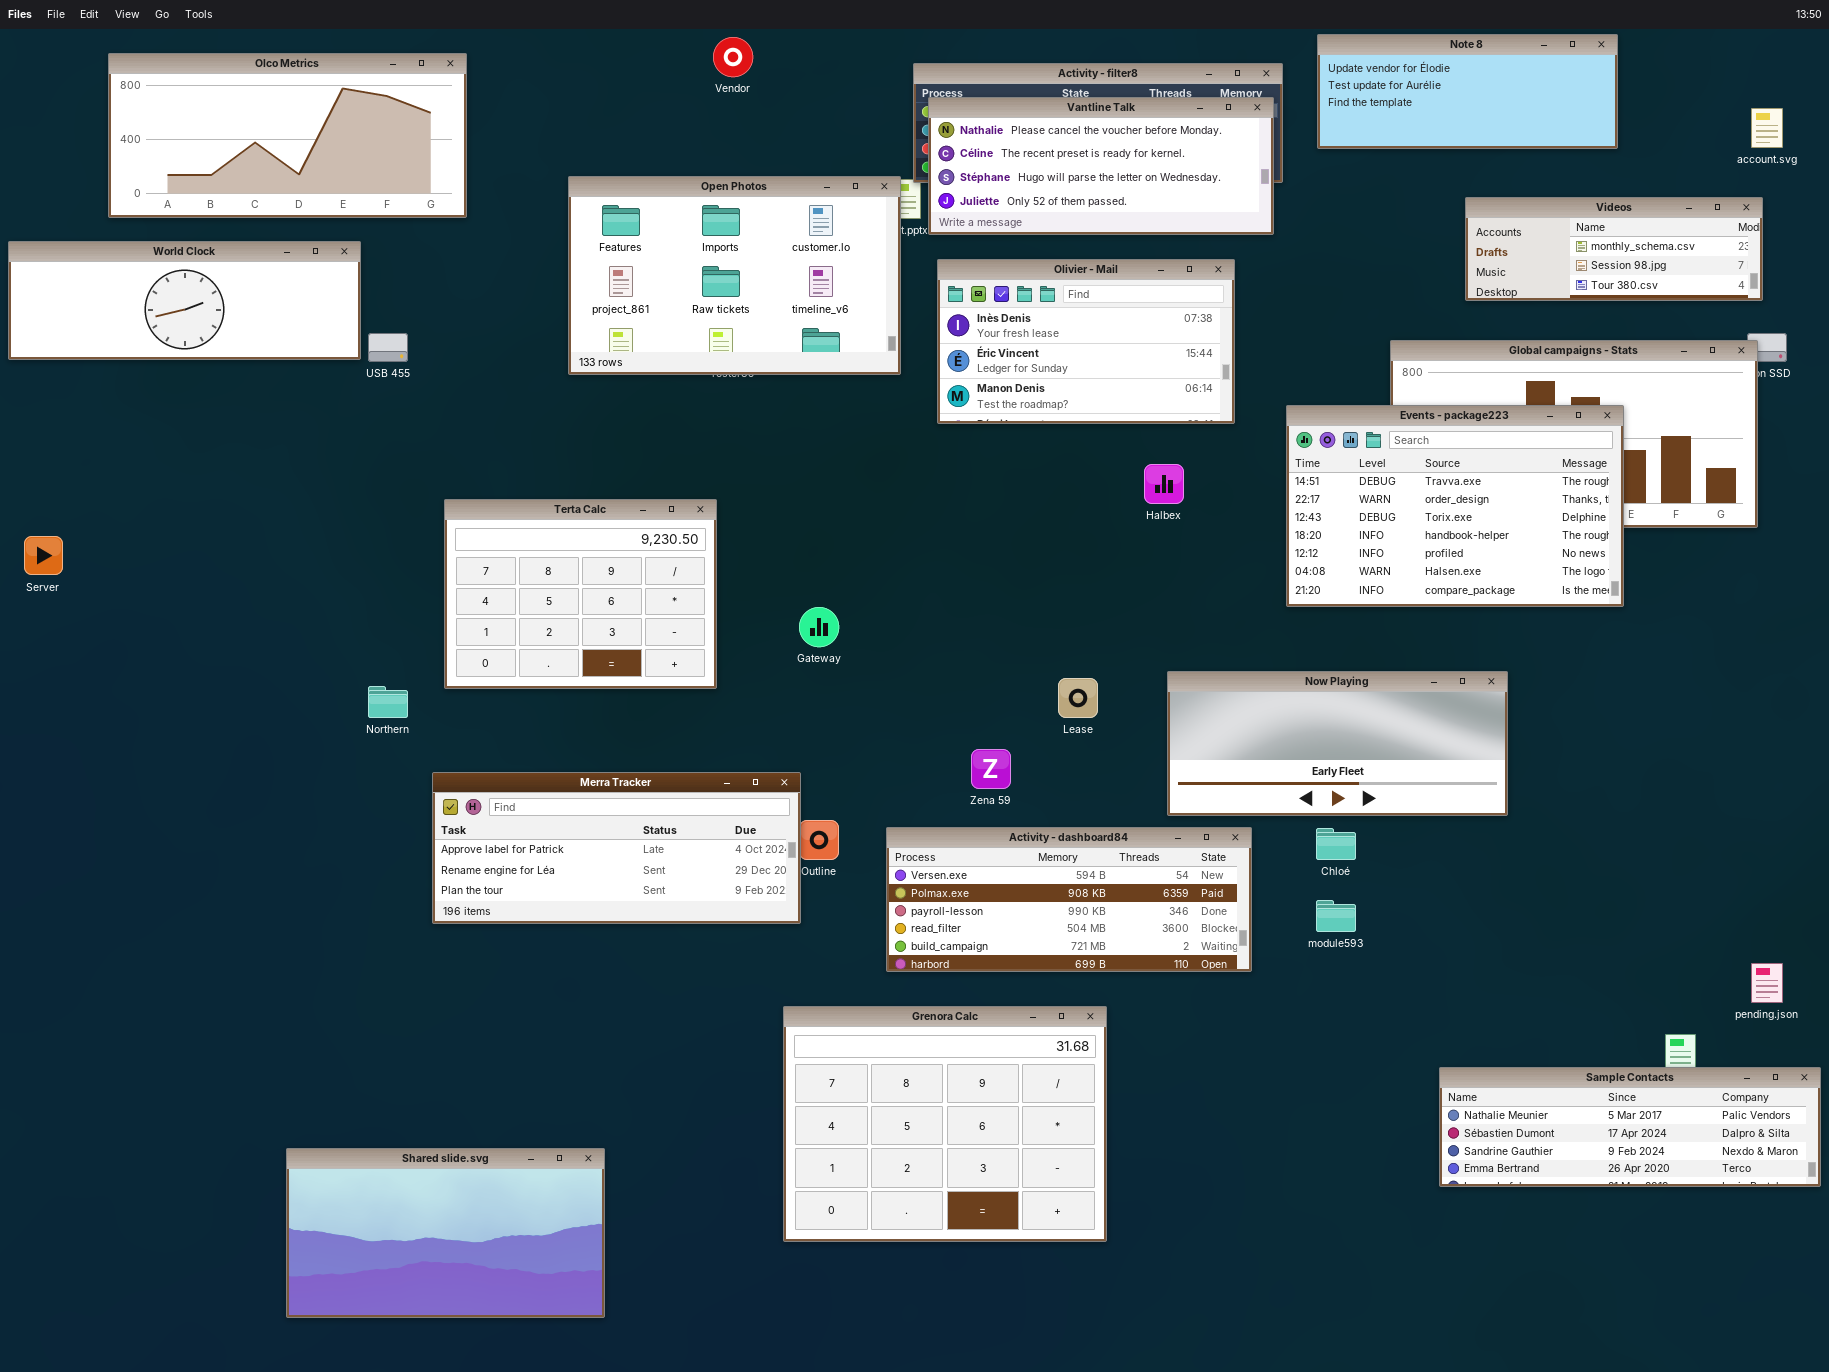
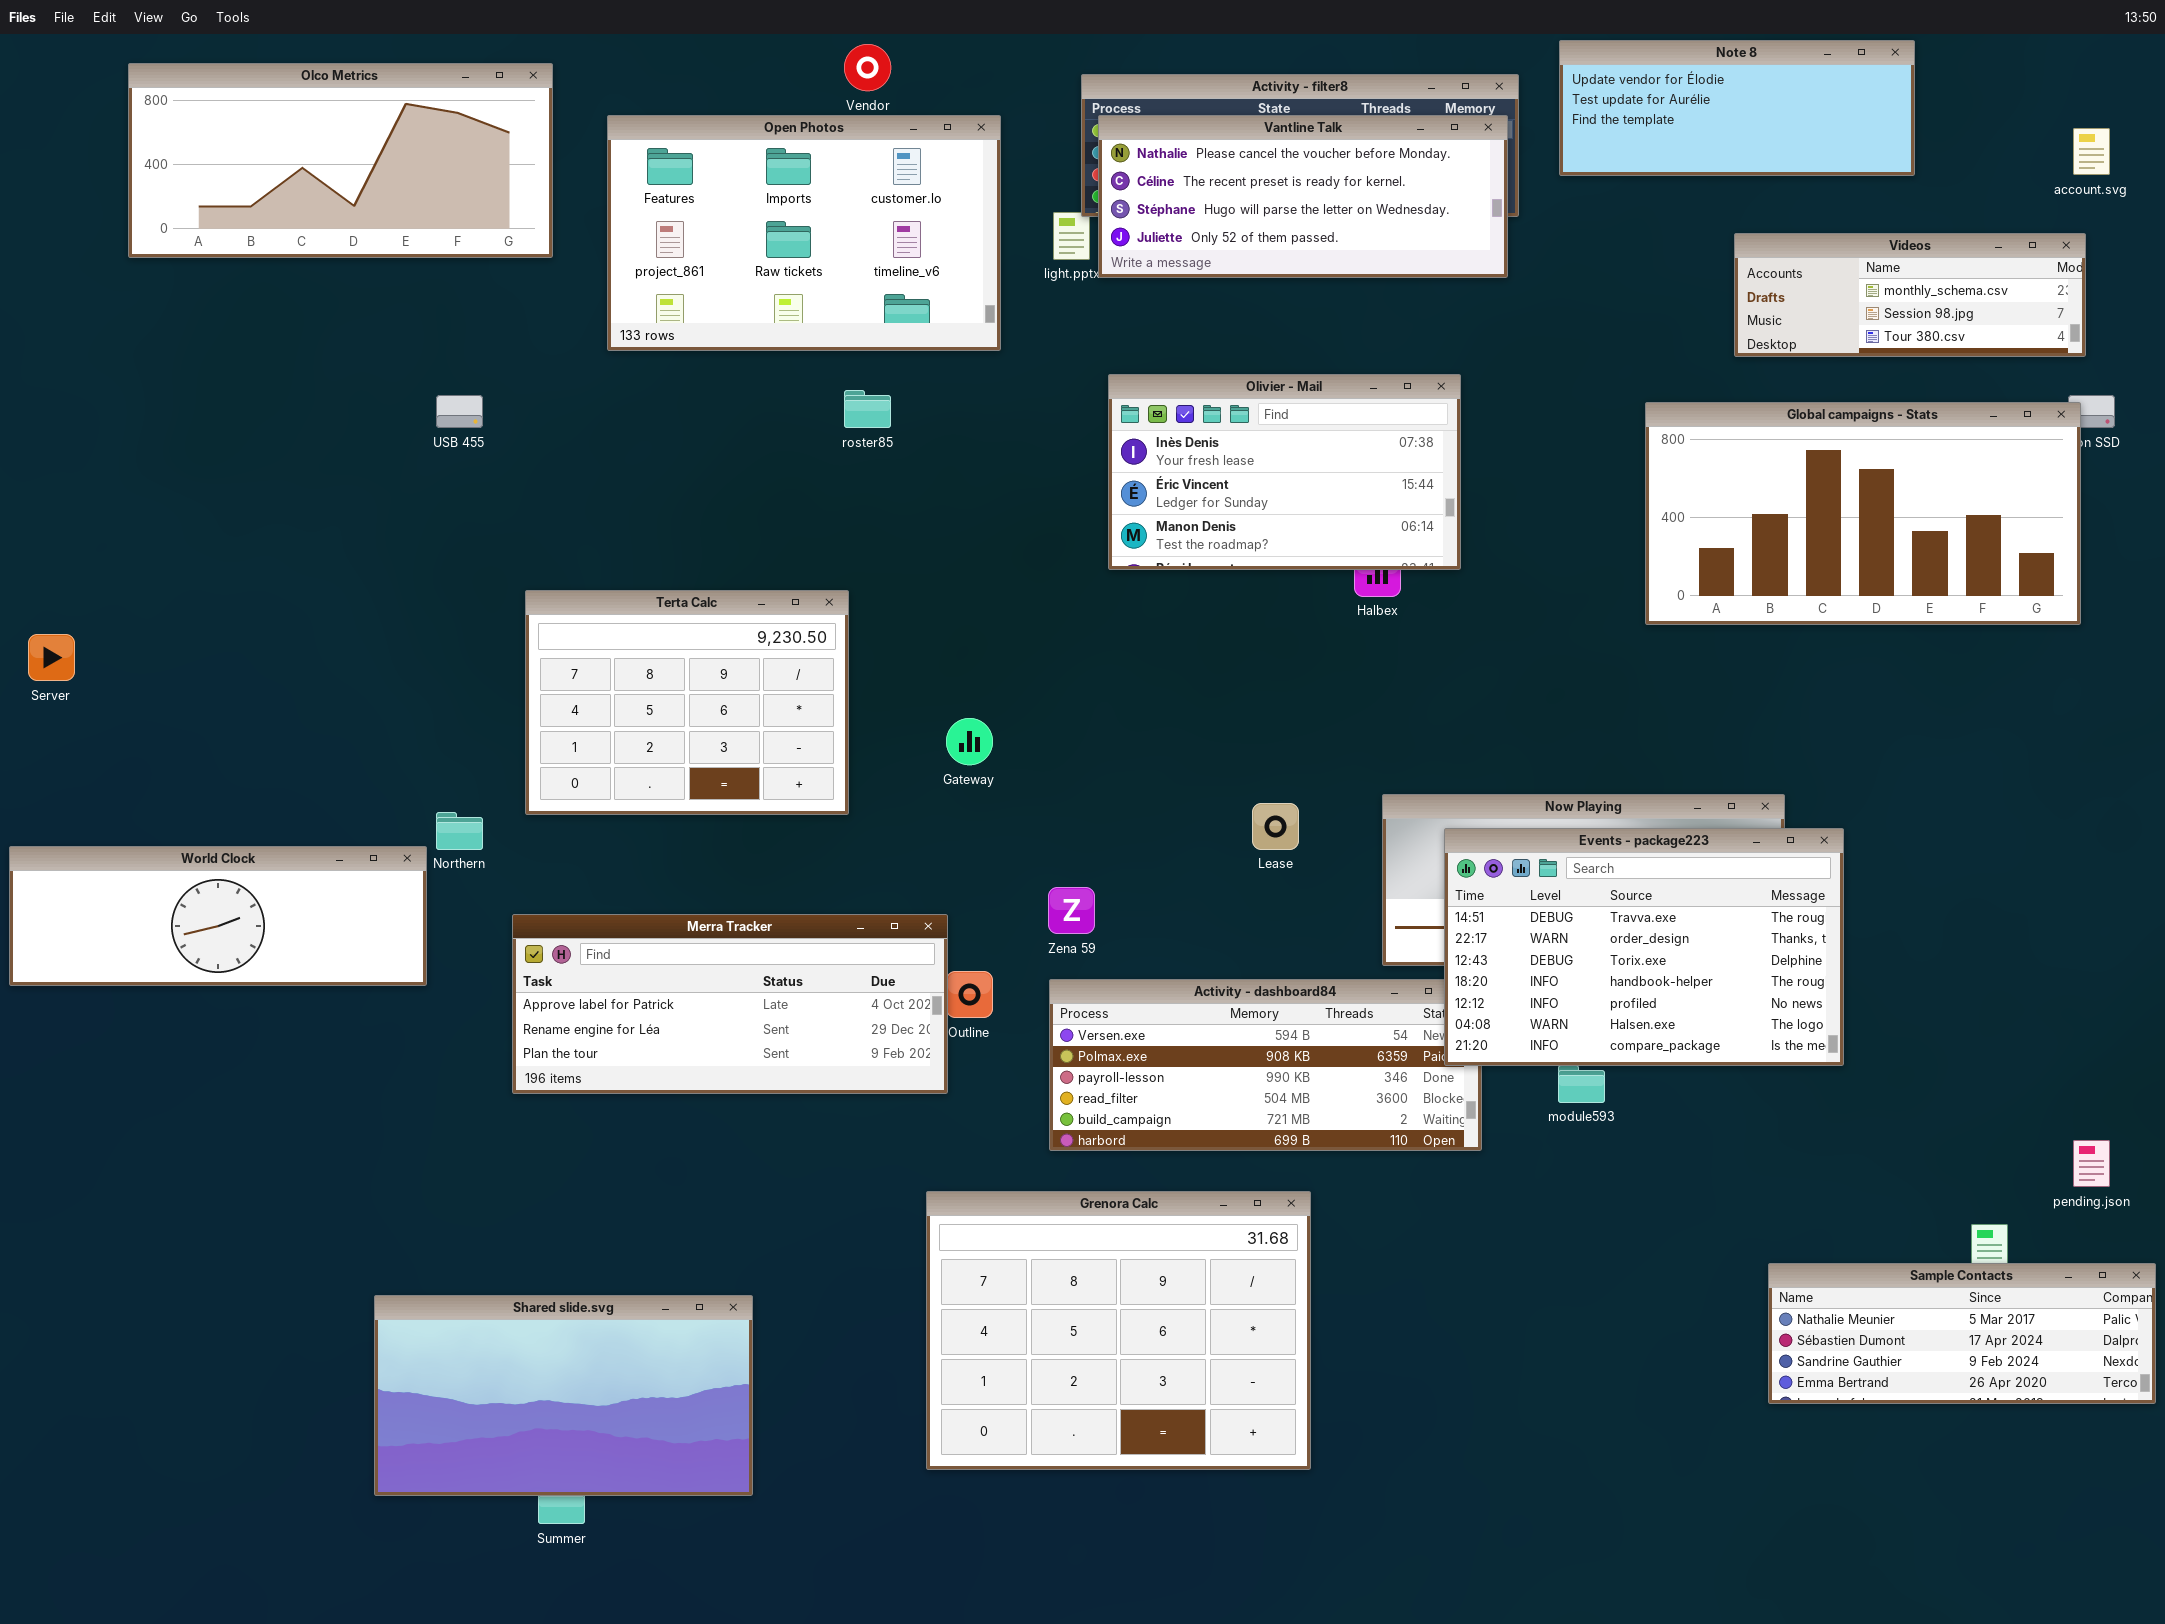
Open Photos: [568,176,901,375] -> [607,115,1001,351], moved
World Clock: [8,241,361,360] -> [9,846,427,986], moved
Olivier - Mail: [937,259,1235,424] -> [1108,374,1461,570], moved
Events - package223: [1286,405,1624,607] -> [1444,828,1844,1066], moved
Zena 59: [971,749,1011,789] -> [1048,887,1095,934], moved
Sample Contacts: [1439,1067,1821,1187] -> [1768,1263,2156,1404], resized
Shared slide.svg: [286,1148,605,1318] -> [374,1295,753,1496], moved

